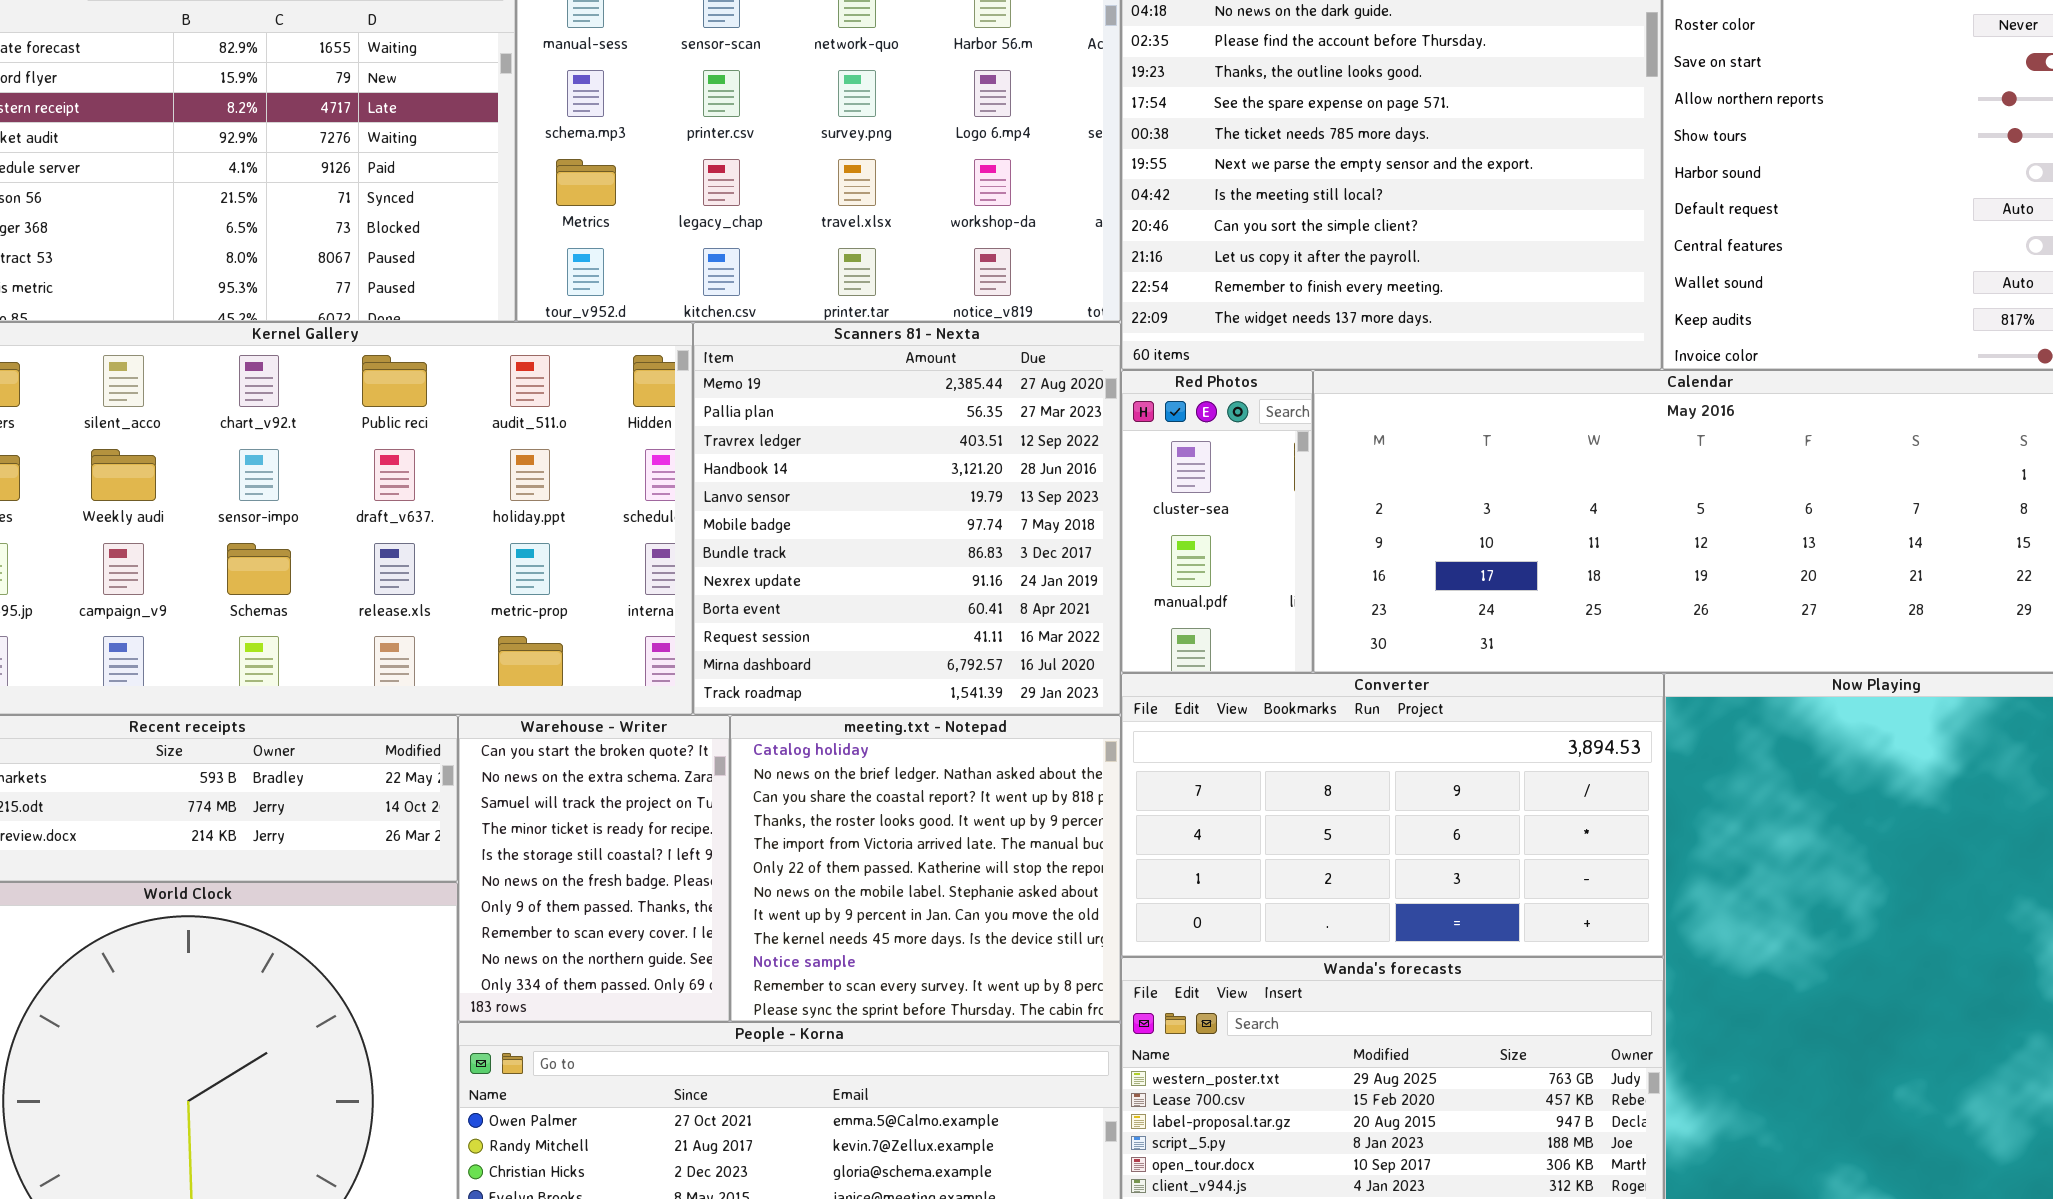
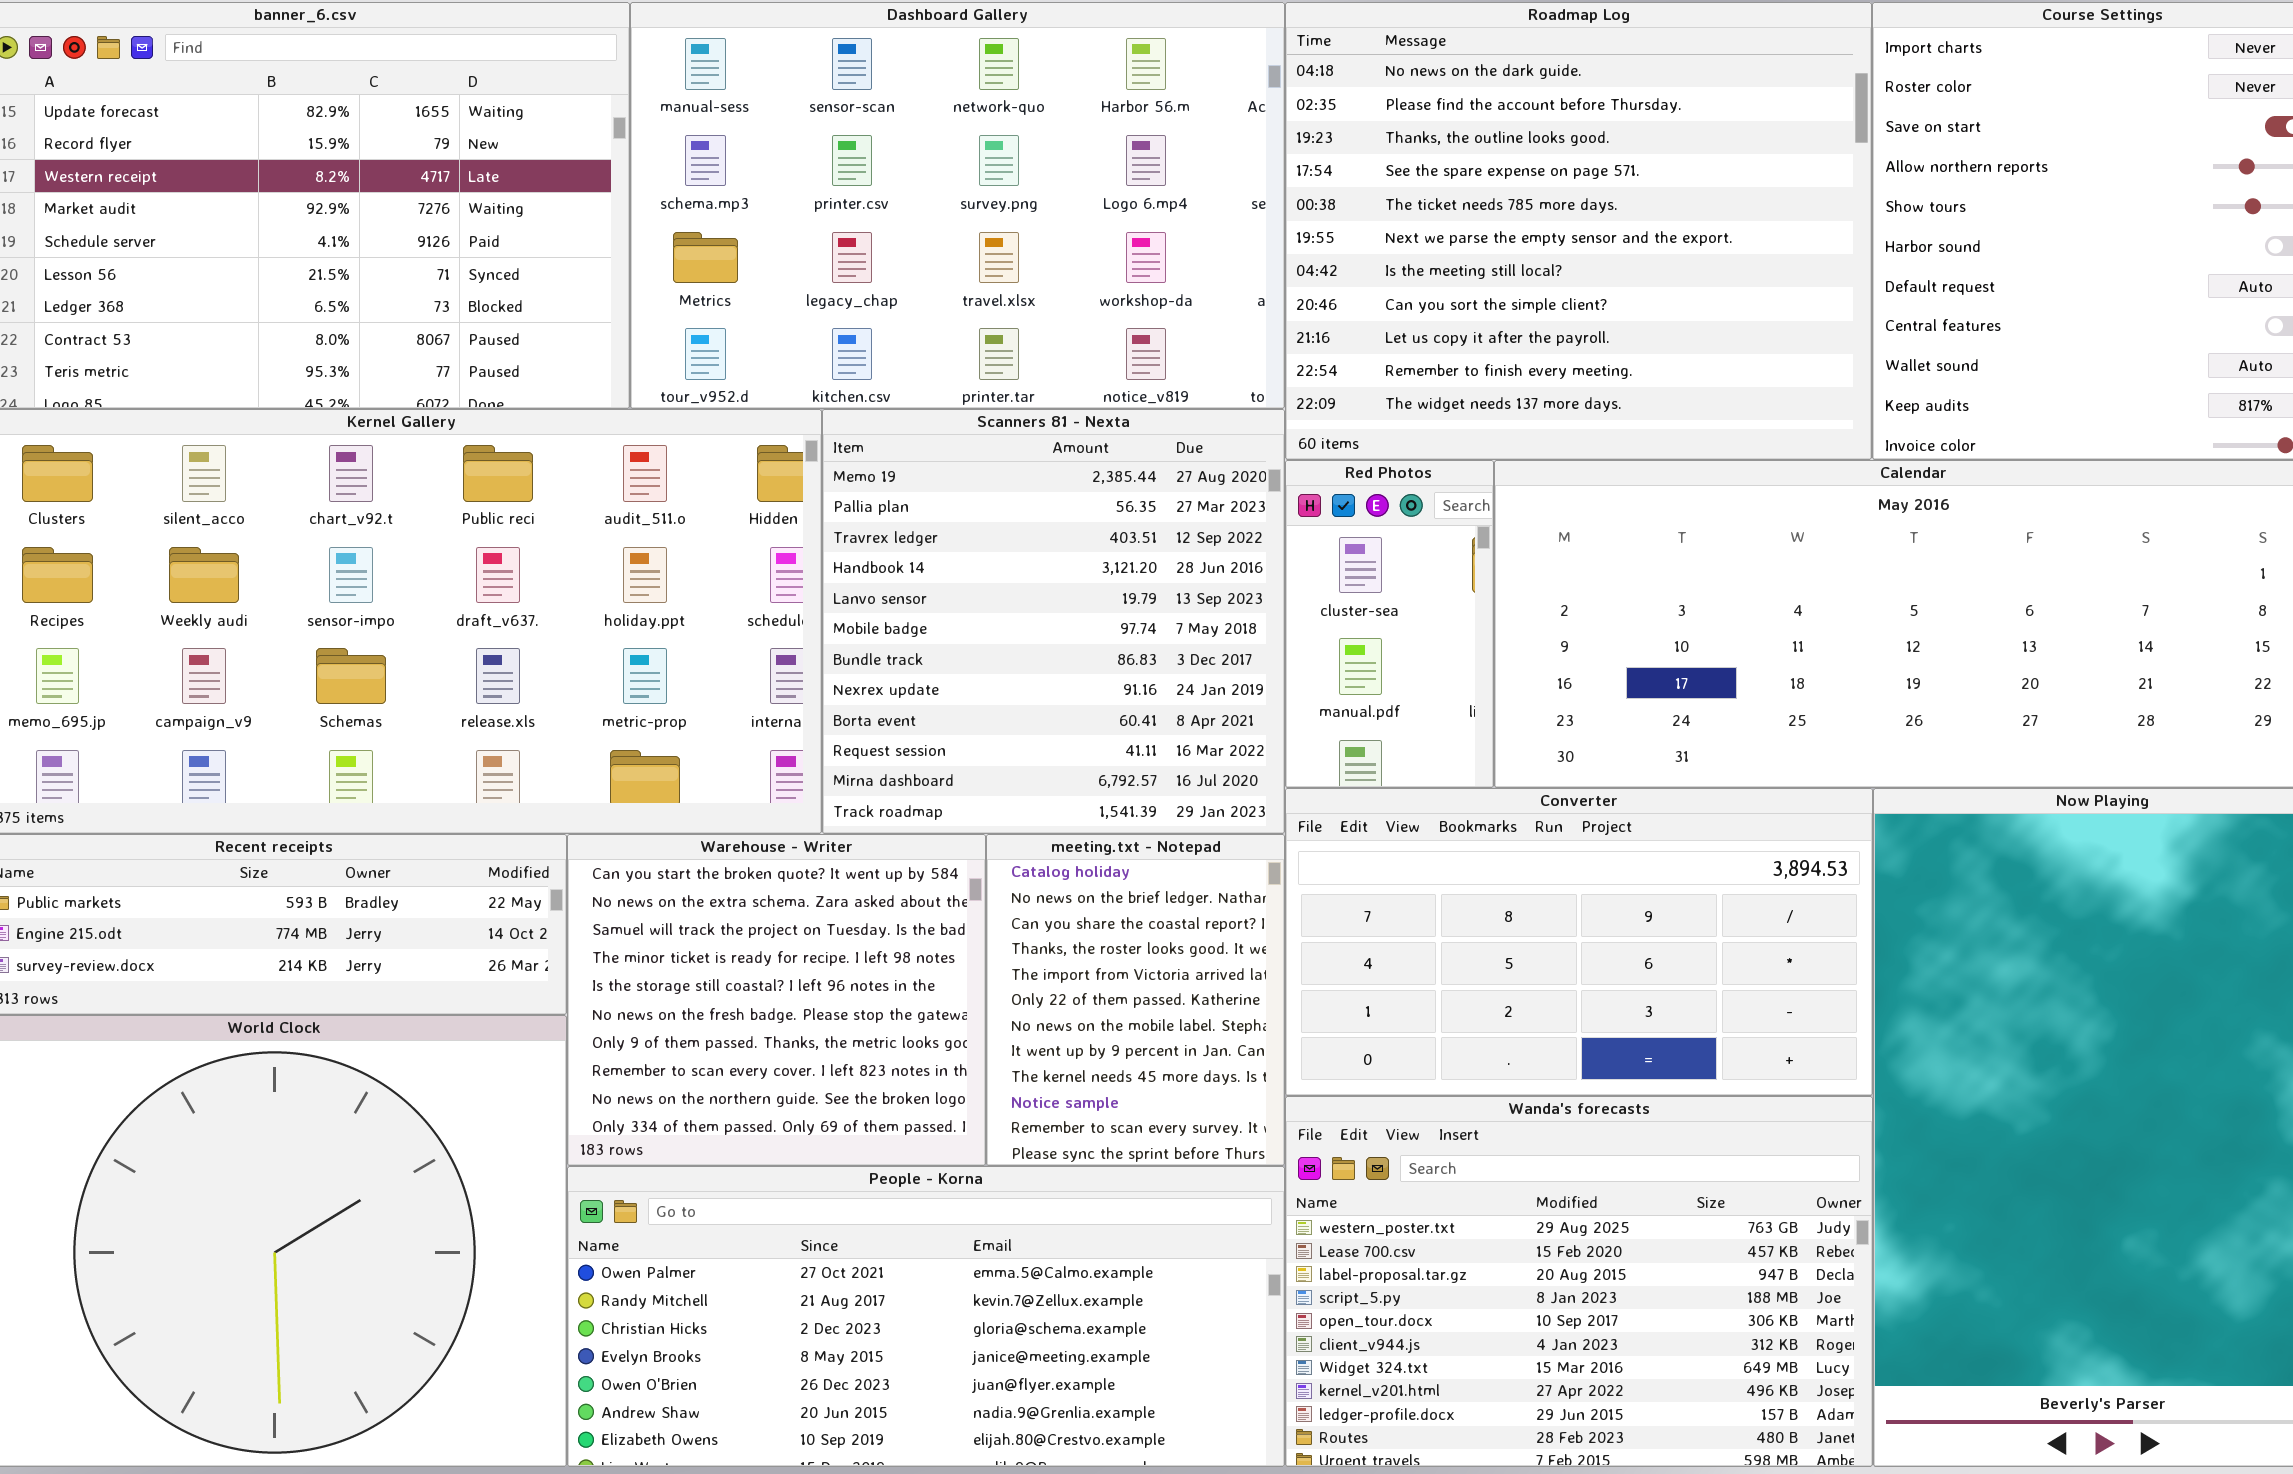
Warehouse - Writer: [458,715,730,1022] -> [567,834,986,1166], resized
meeting.txt - Notepad: [730,715,1121,1022] -> [986,834,1285,1166], resized

